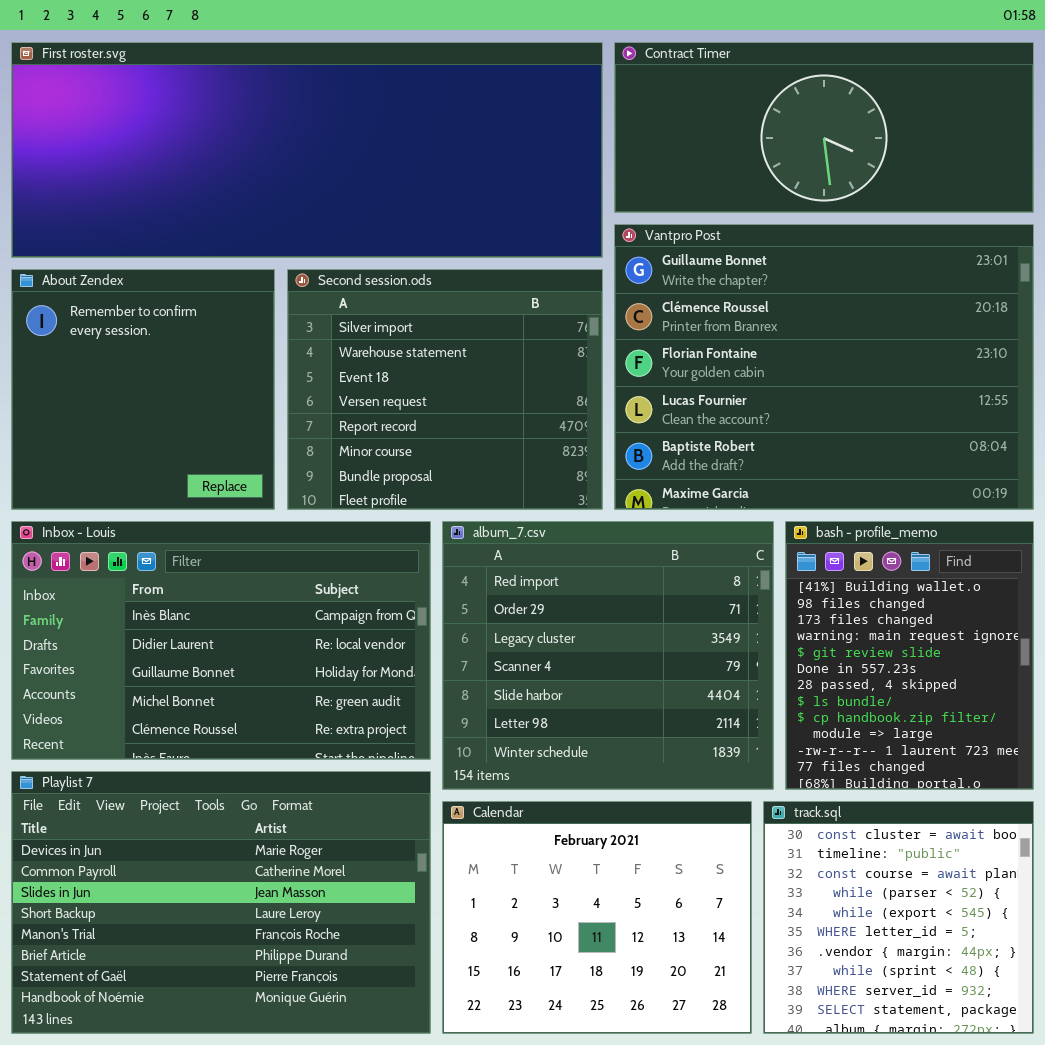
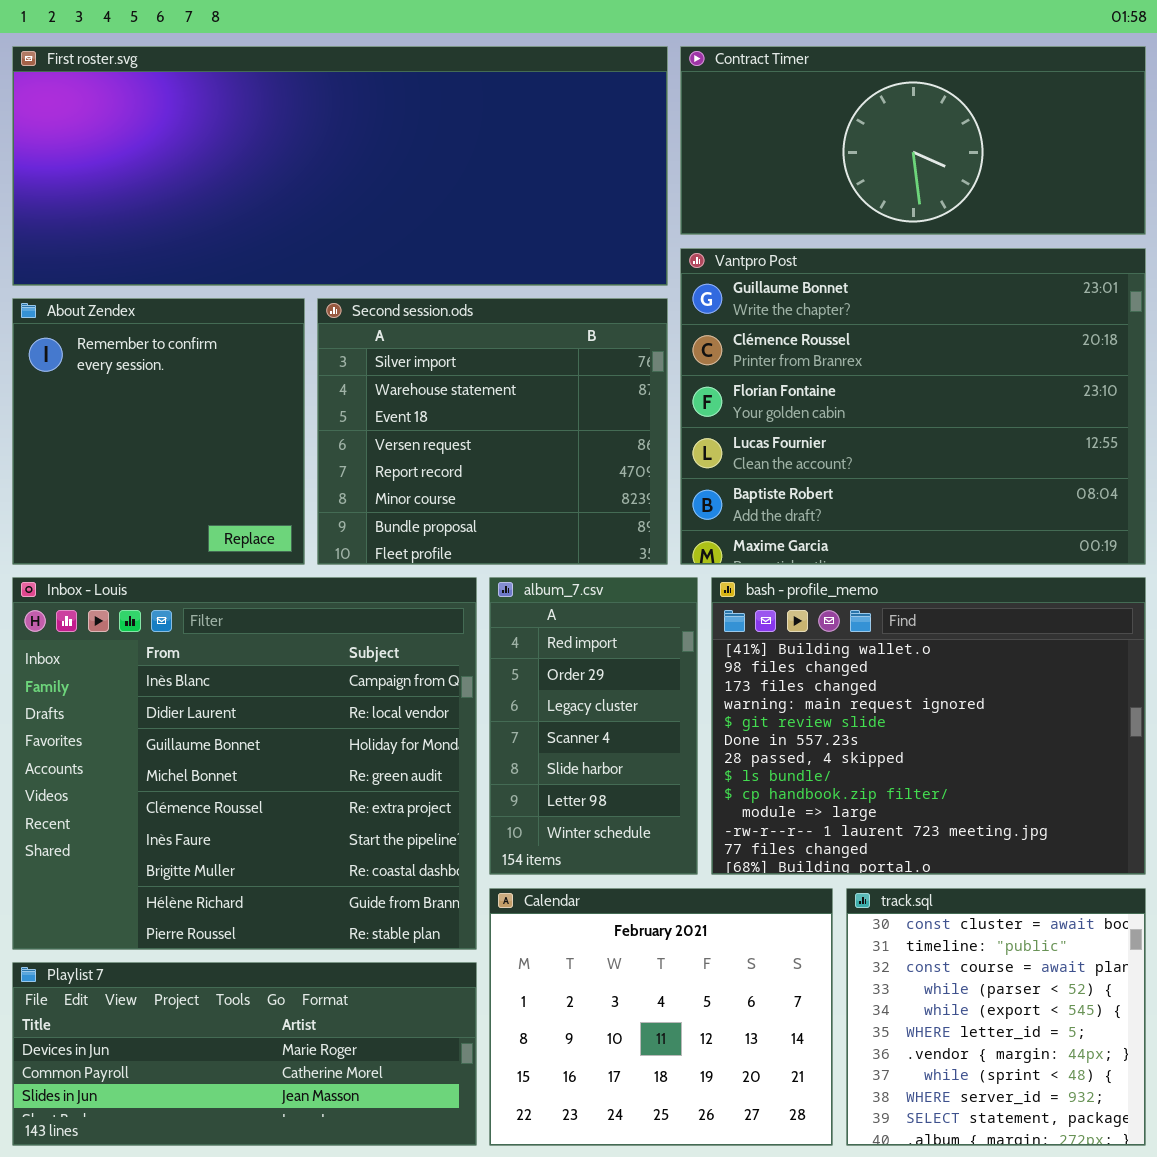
Inbox - Louis: [11,521,431,760] -> [12,577,477,950], resized
album_7.csv: [442,521,774,790] -> [489,577,698,875], resized
bash - profile_memo: [785,521,1034,790] -> [711,577,1146,875], resized
Playlist 7: [11,771,431,1034] -> [12,962,477,1146], resized

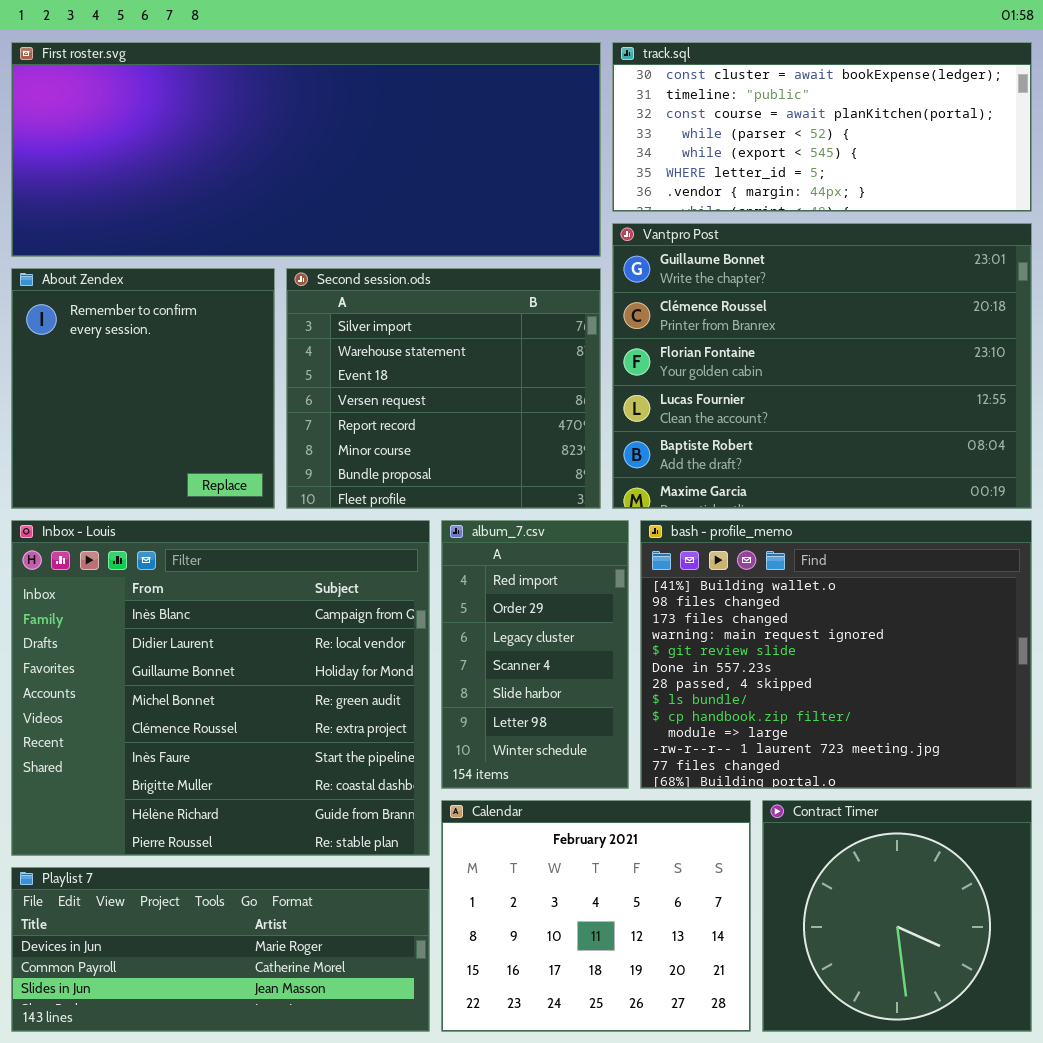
Contract Timer: [680,46,1146,235] -> [762,800,1032,1032], moved, resized
track.sql: [846,888,1146,1146] -> [612,42,1032,212], moved, resized

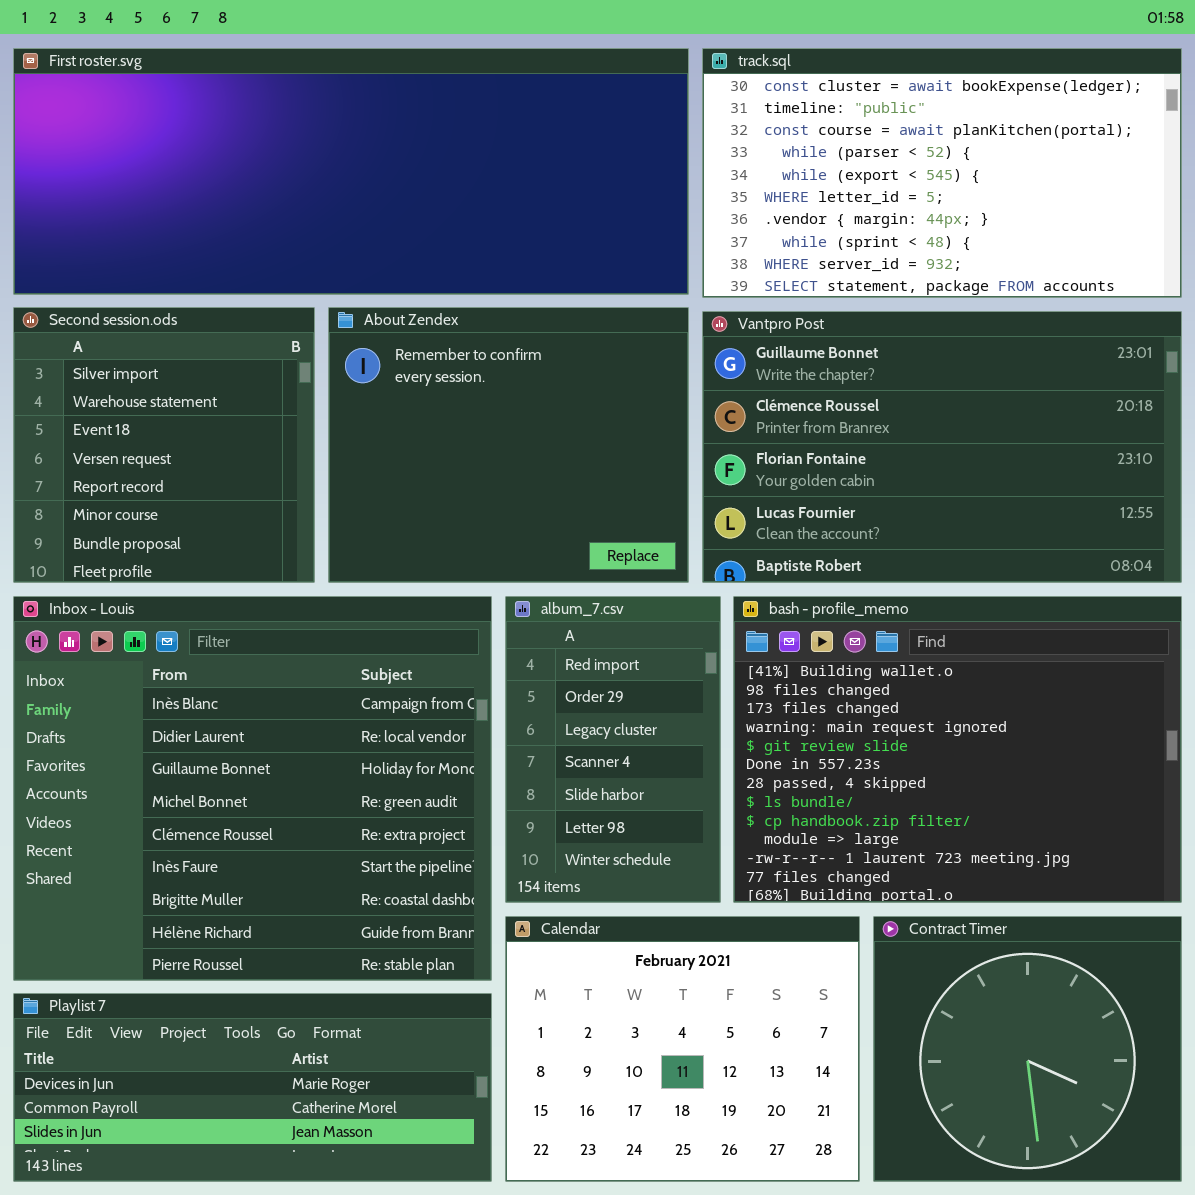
track.sql: [612,42,1032,212] -> [702,48,1182,298], resized
Vantpro Post: [612,223,1032,509] -> [702,311,1182,583], resized
About Zendex: [11,268,275,509] -> [328,307,689,583], moved, resized
Second session.ods: [286,268,601,509] -> [13,307,315,583], moved, resized

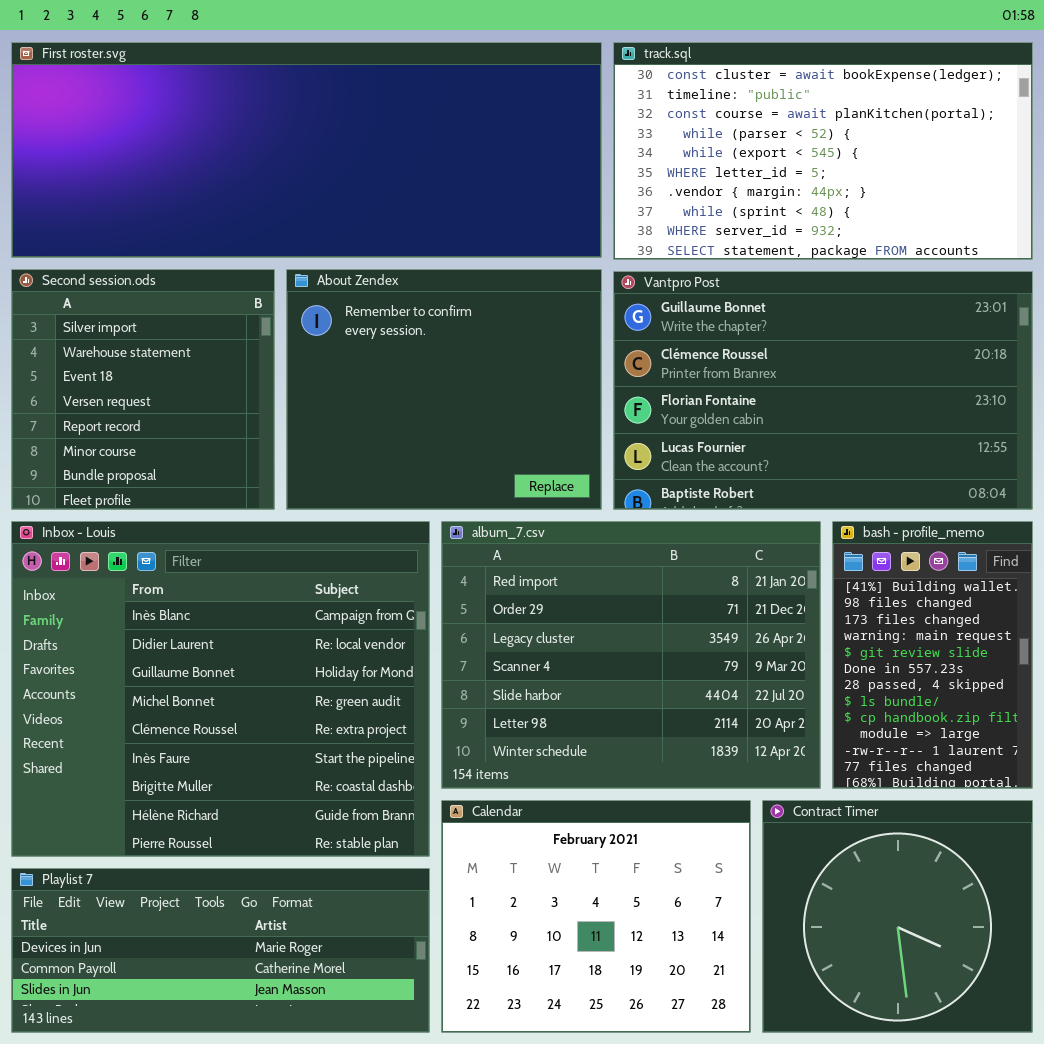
album_7.csv: [505,596,721,903] -> [441,521,821,789], resized
bash - profile_memo: [733,596,1182,903] -> [832,521,1033,789], resized

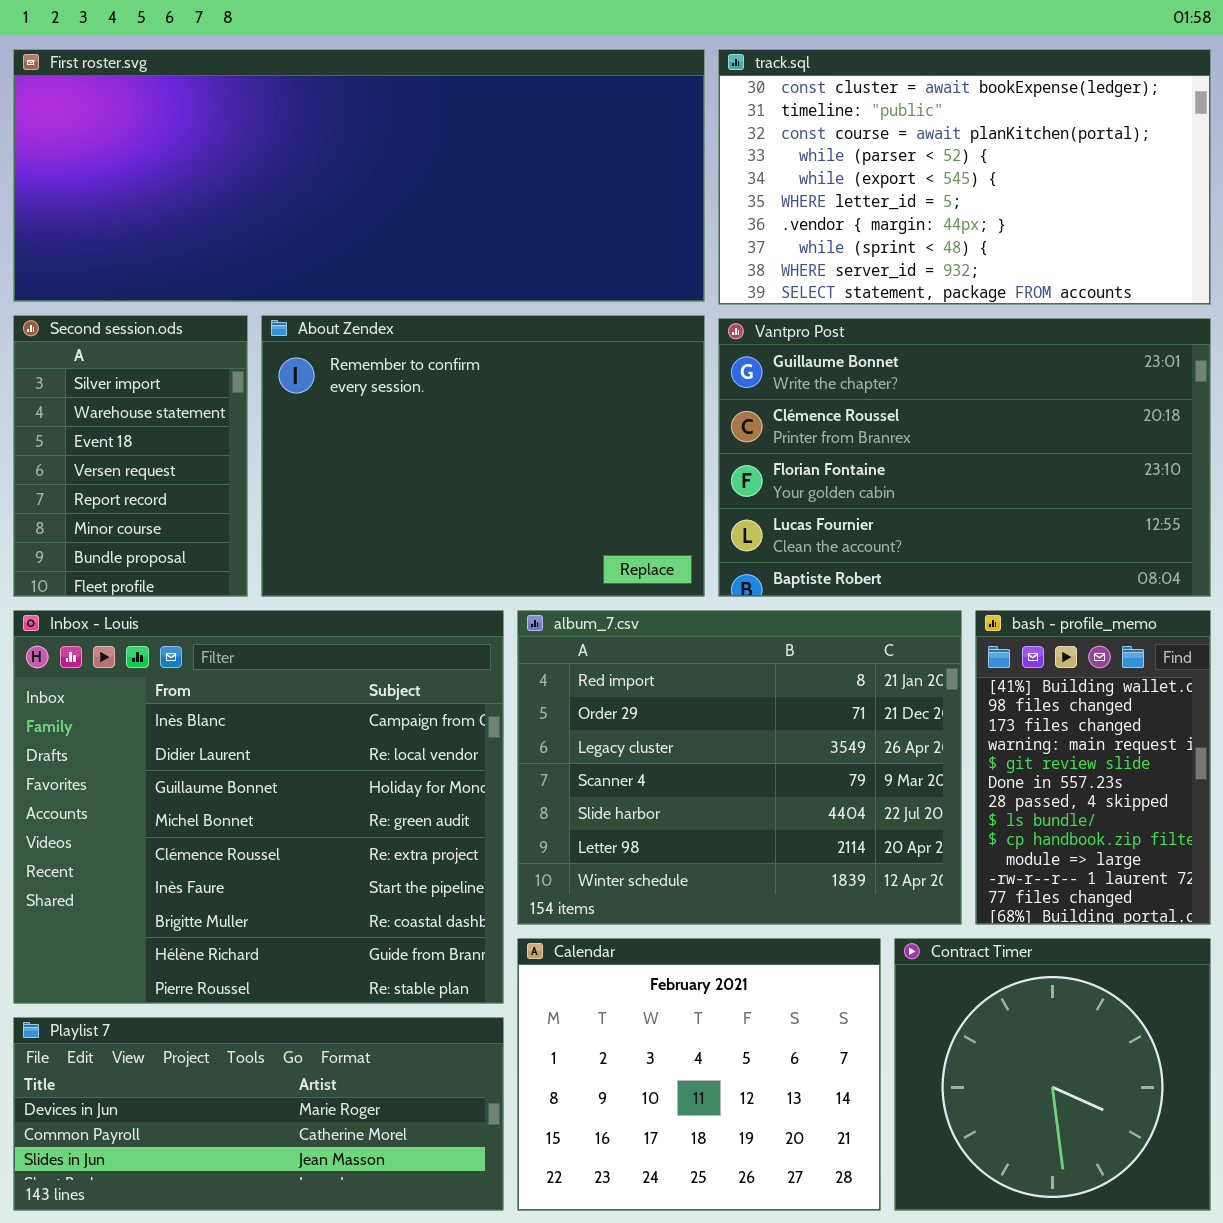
Second session.ods: [11,269,275,510] -> [13,315,248,597], resized
About Zendex: [286,269,602,510] -> [261,315,705,597], resized

